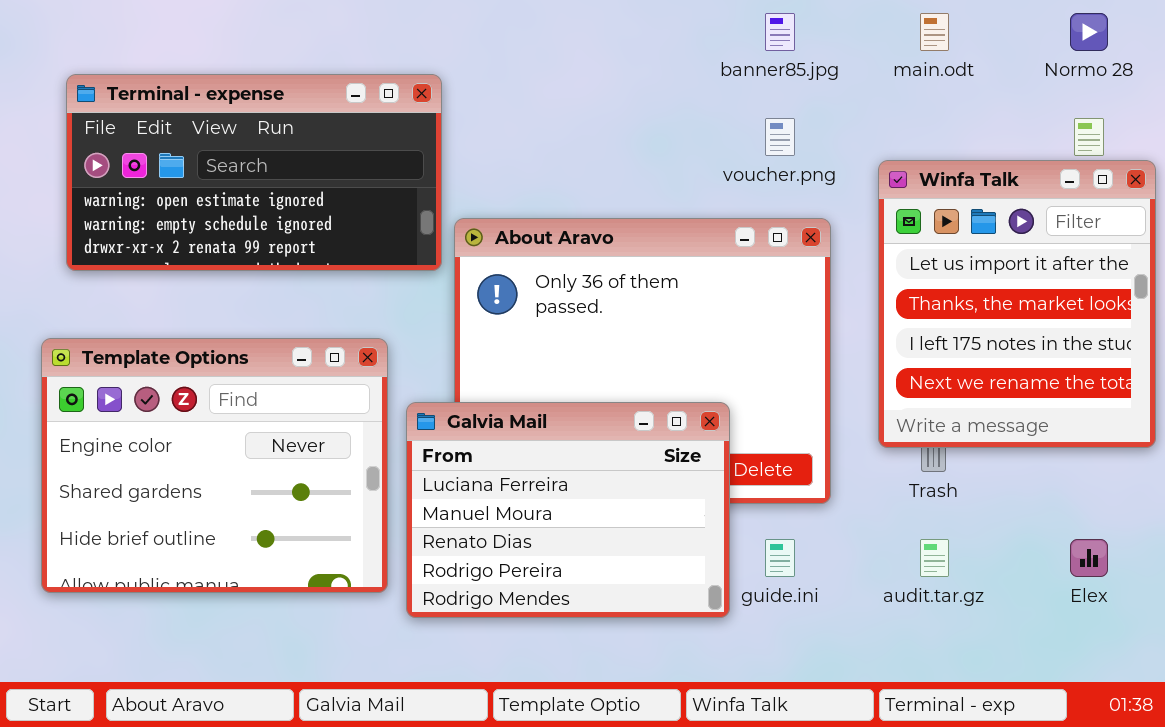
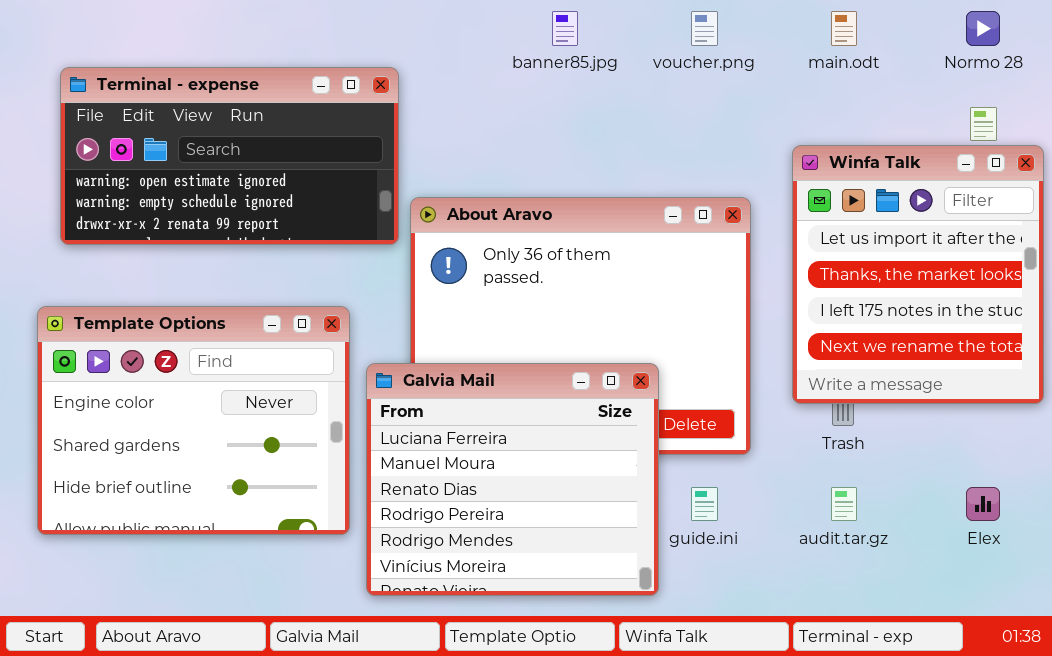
banner85.jpg: [765,13,795,51] -> [552,11,578,46], moved
voucher.png: [765,118,795,156] -> [691,11,718,46], moved
Galvia Mail: [406,402,730,618] -> [366,363,659,596], resized

